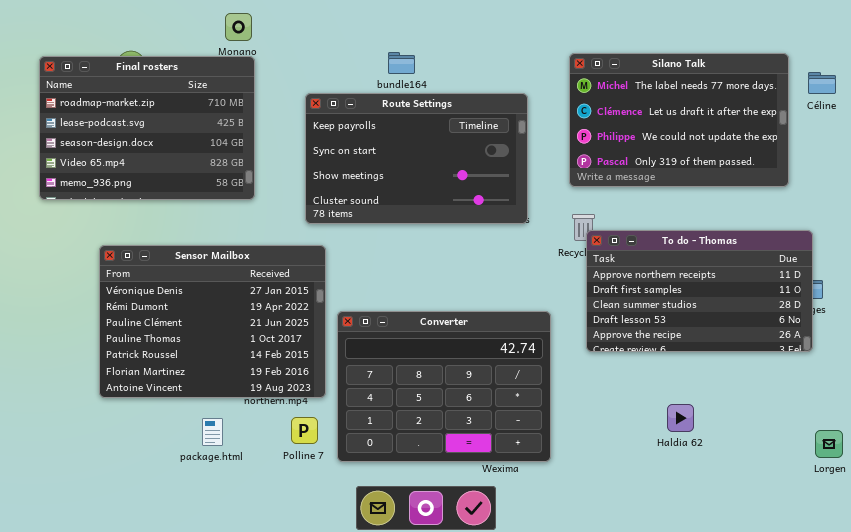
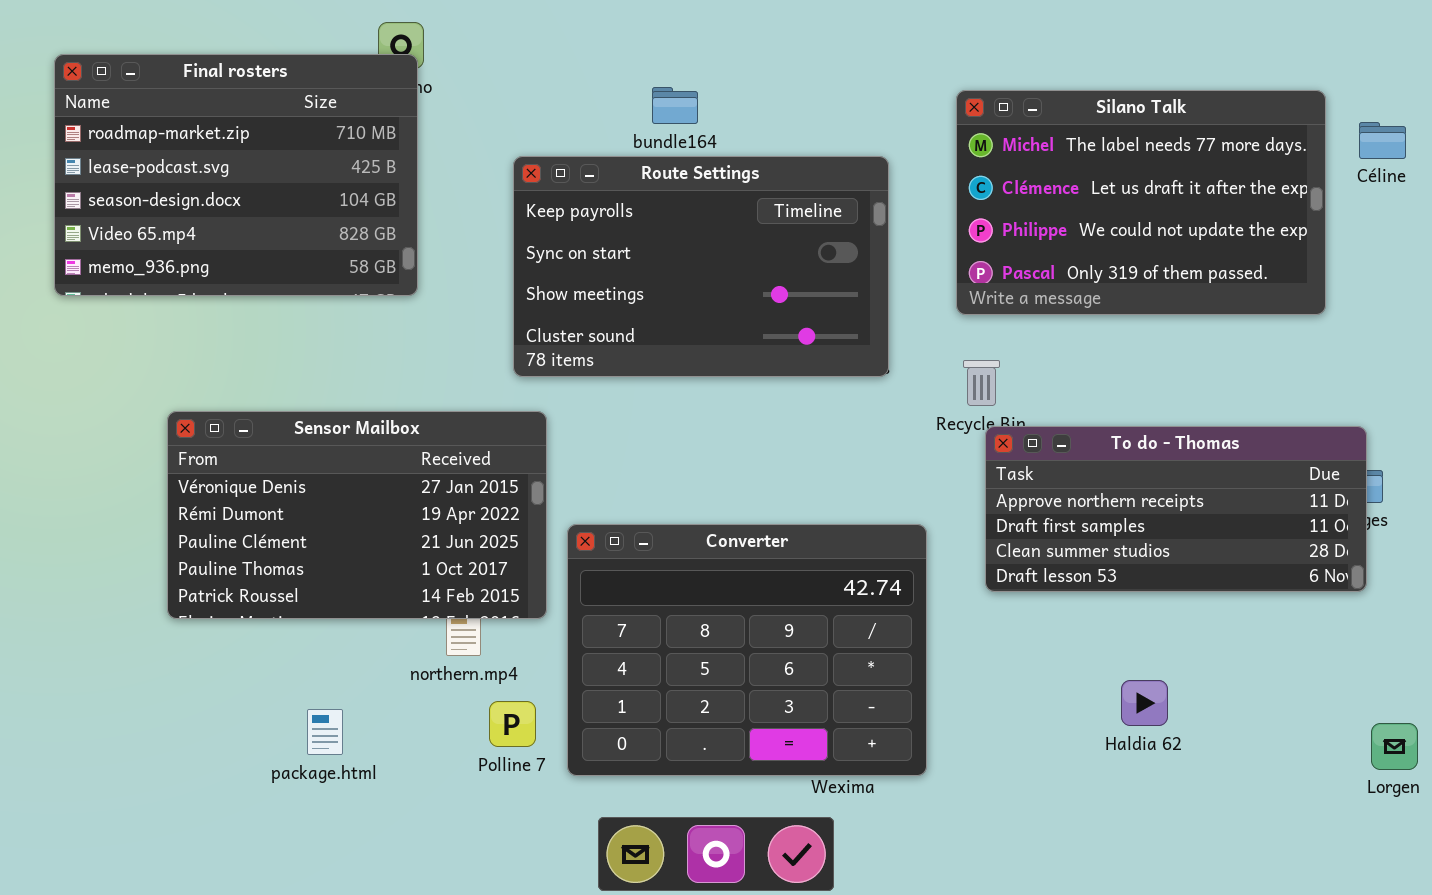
Final rosters: [39,56,255,200] -> [54,54,418,296], moved
To do - Thomas: [586,230,813,352] -> [985,426,1367,592], resized
Sensor Mailbox: [99,245,326,398] -> [167,411,547,619], resized
package.html: [202,418,223,446] -> [307,709,343,755], moved

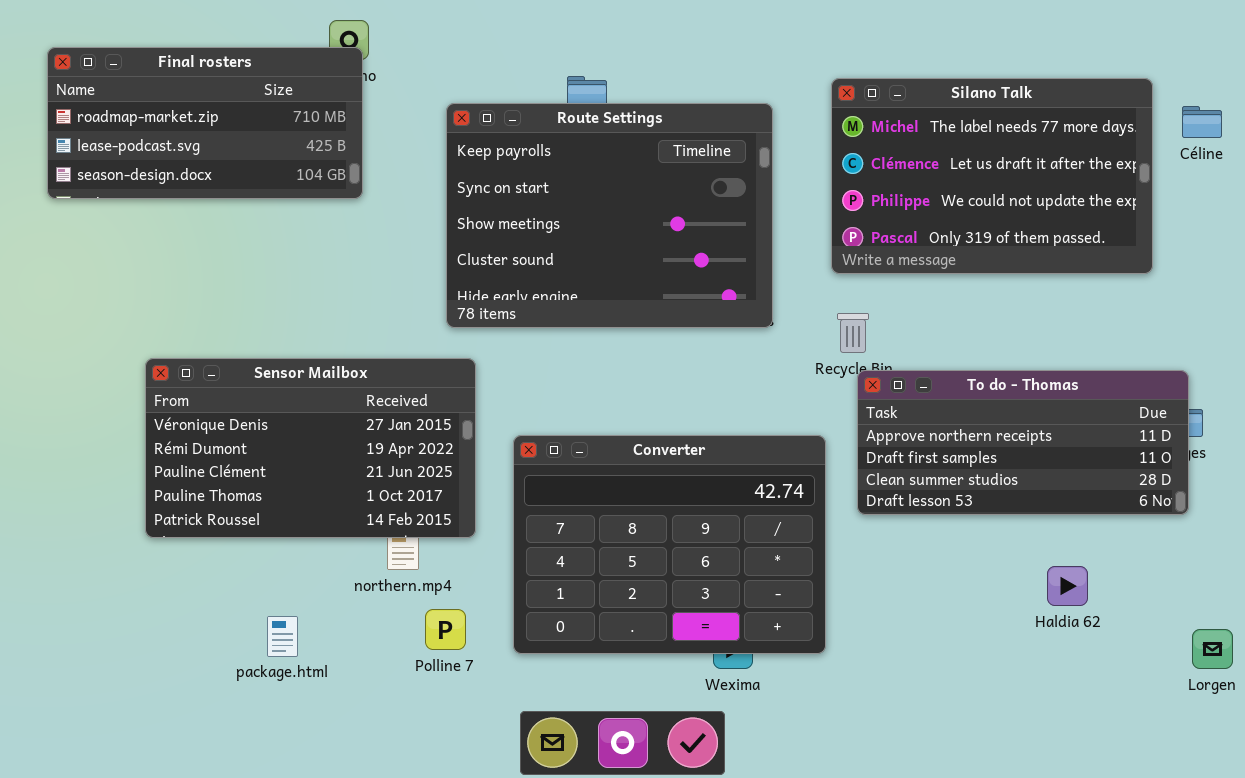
Final rosters: [54,54,418,296] -> [47,47,363,199], resized
Route Settings: [513,156,889,377] -> [446,103,773,328], resized
Converter: [567,524,927,776] -> [513,435,826,654], moved
Haldia 62: [1121,680,1168,726] -> [1047,566,1088,606], moved

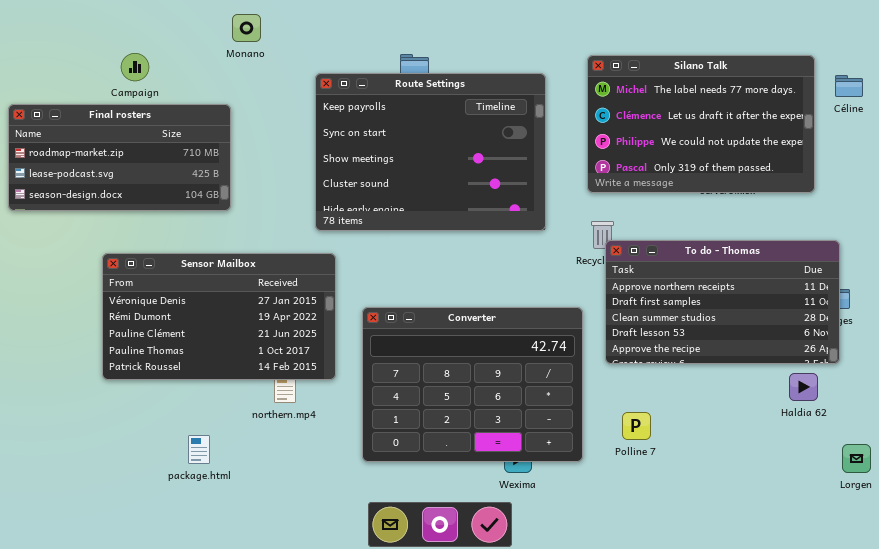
Final rosters: [47,47,363,199] -> [8,104,231,211], moved
To do - Thomas: [857,370,1189,515] -> [605,240,840,364], resized
Haldia 62: [1047,566,1088,606] -> [789,373,818,401], moved
Polline 7: [425,609,466,650] -> [622,412,651,440], moved

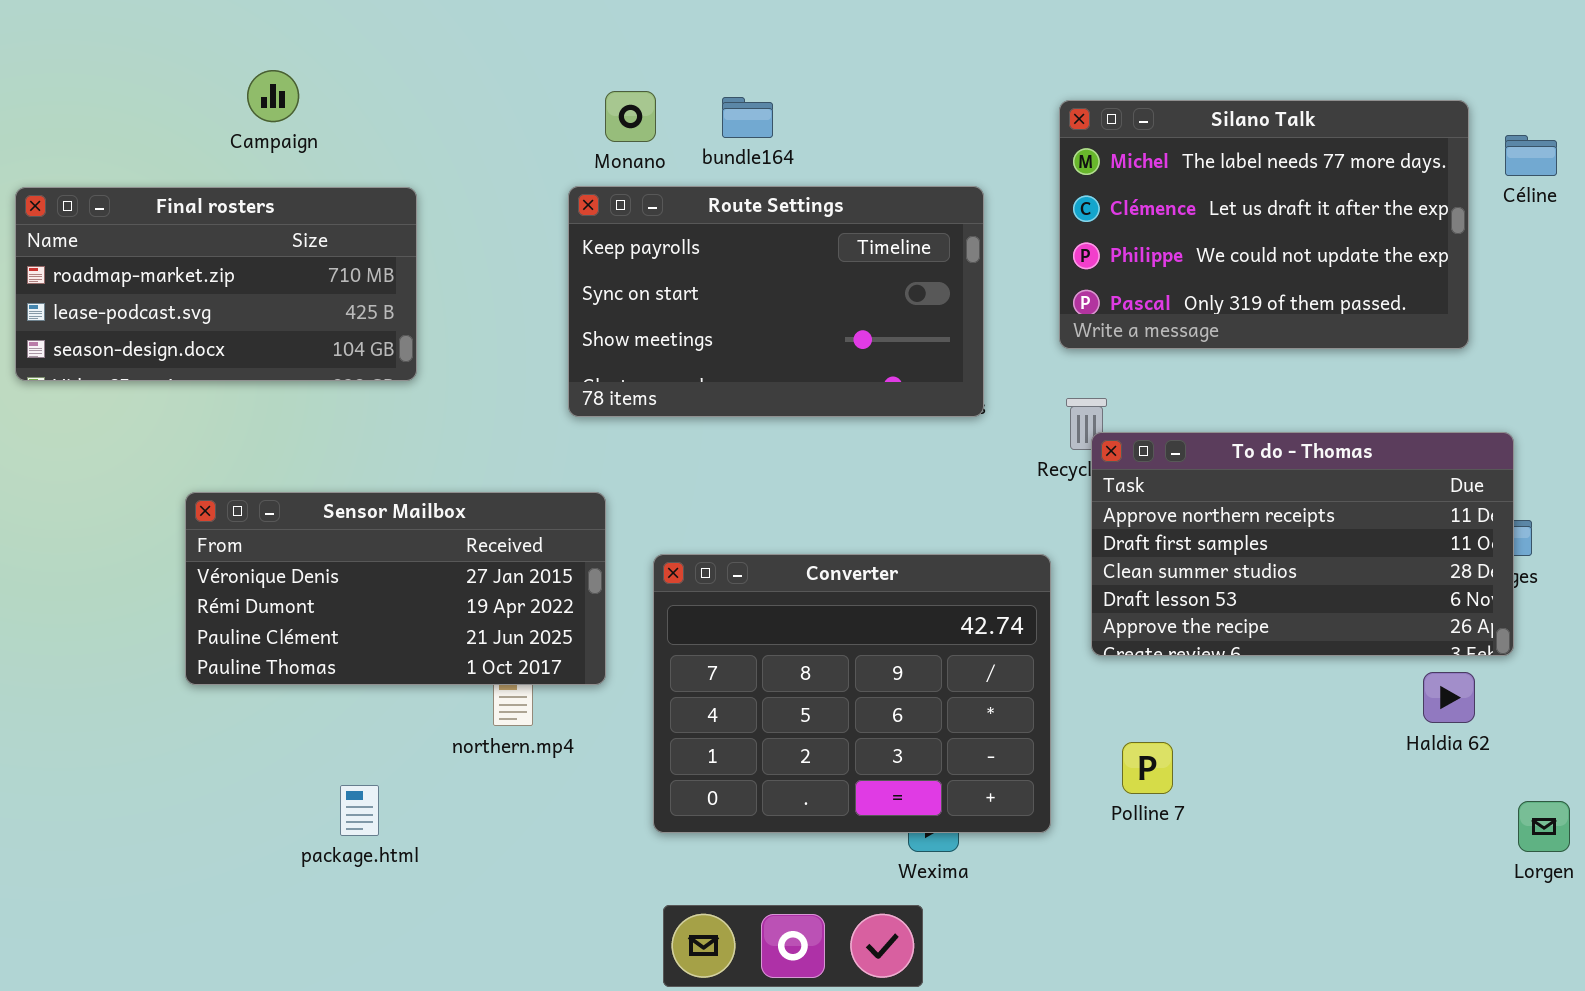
Monano: [232,14,261,42] -> [605,91,656,142], moved
Campaign: [121,53,149,81] -> [247,70,299,122], moved
Route Settings: [315,73,546,231] -> [568,186,984,417], resized
Sensor Mailbox: [102,253,336,380] -> [185,492,606,685], resized

